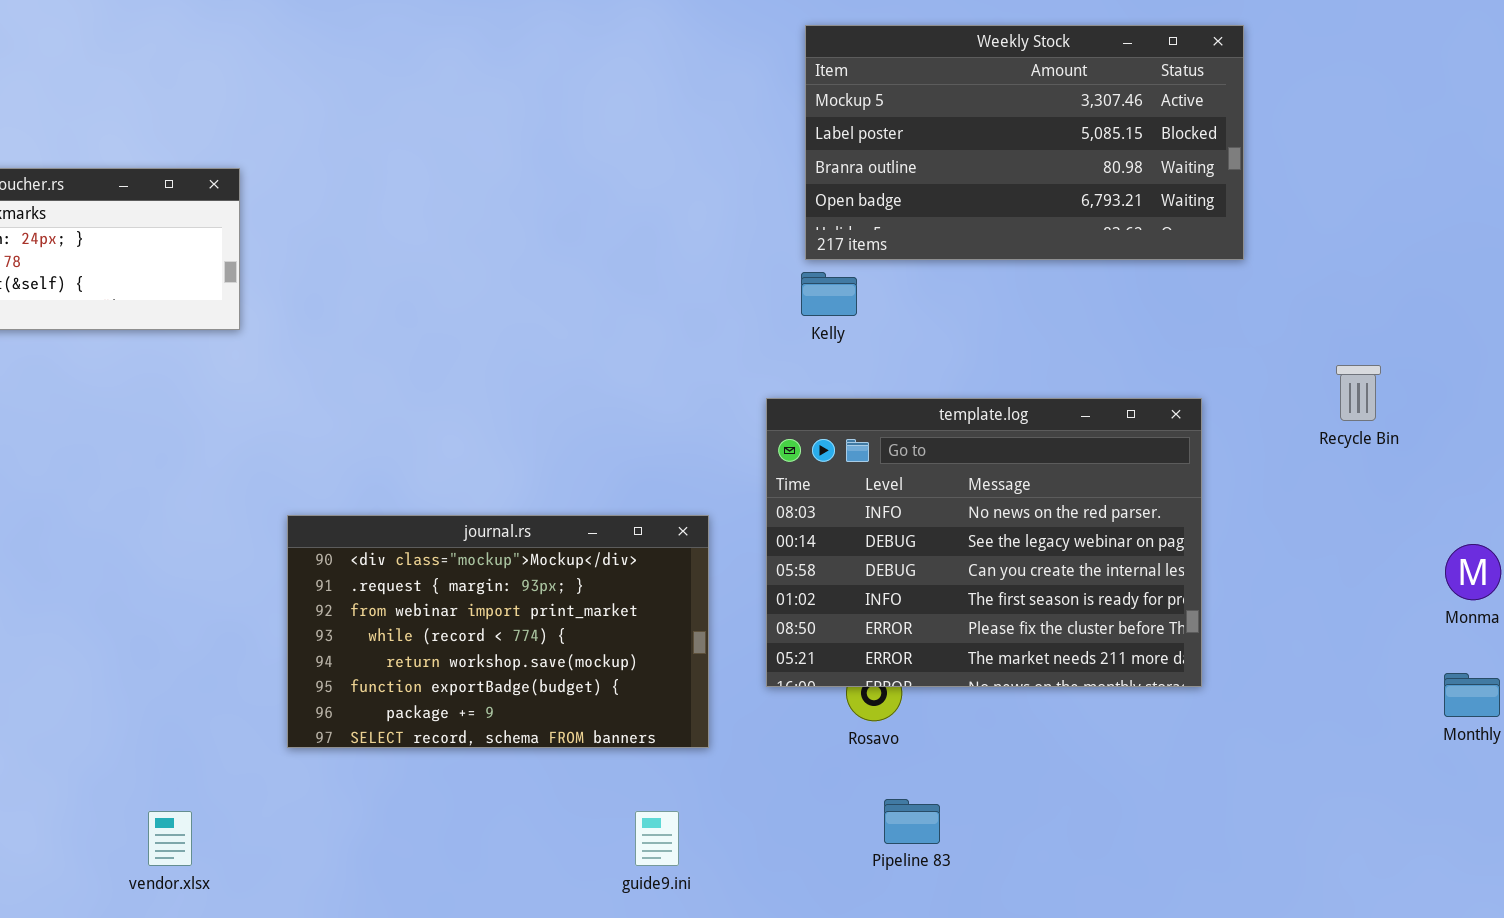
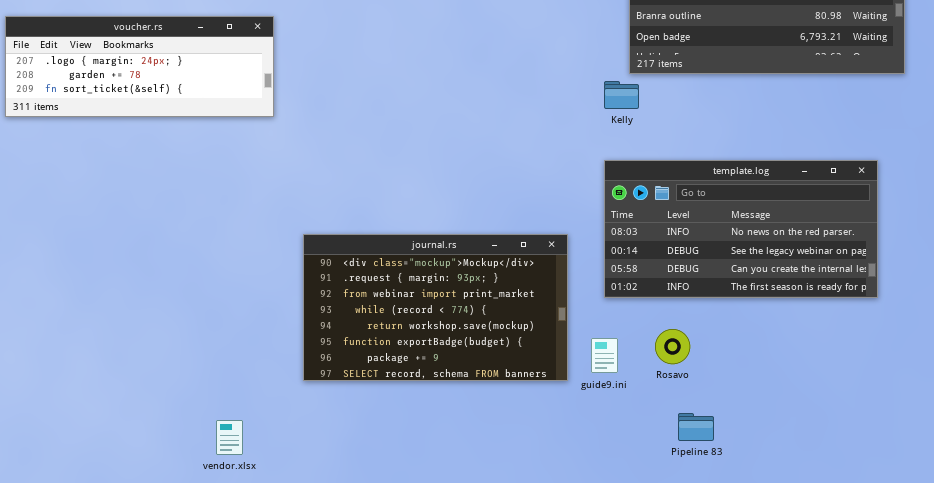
Kelly: [801,272,857,316] -> [604,81,639,109], moved
template.log: [766,398,1202,687] -> [604,160,878,298], resized
guide9.ini: [635,811,679,866] -> [591,338,618,373], moved

